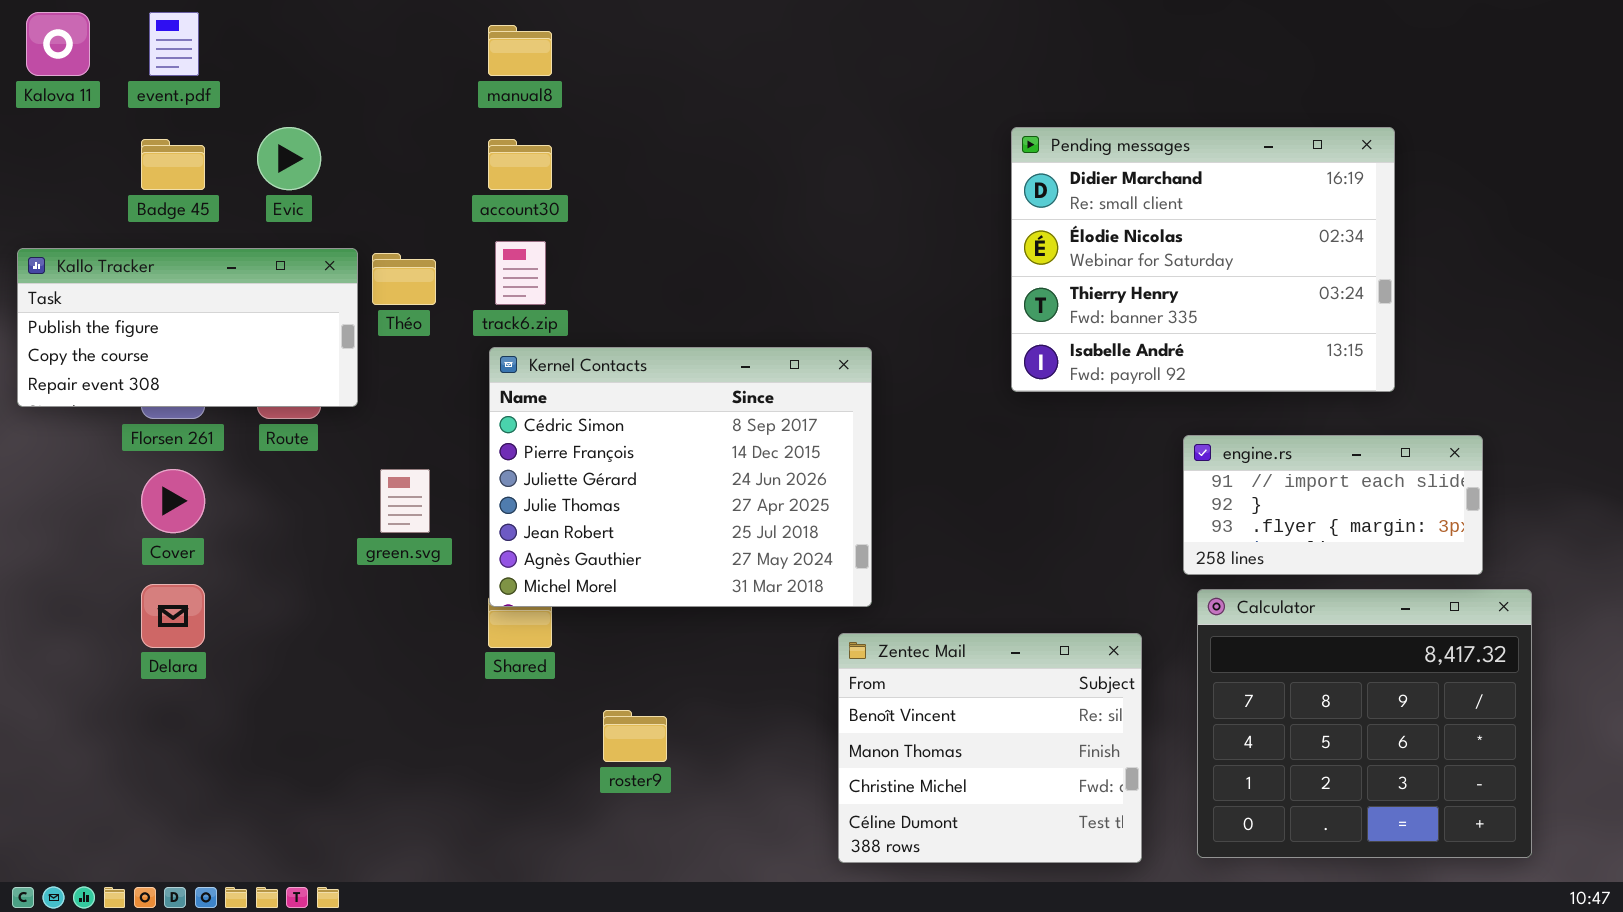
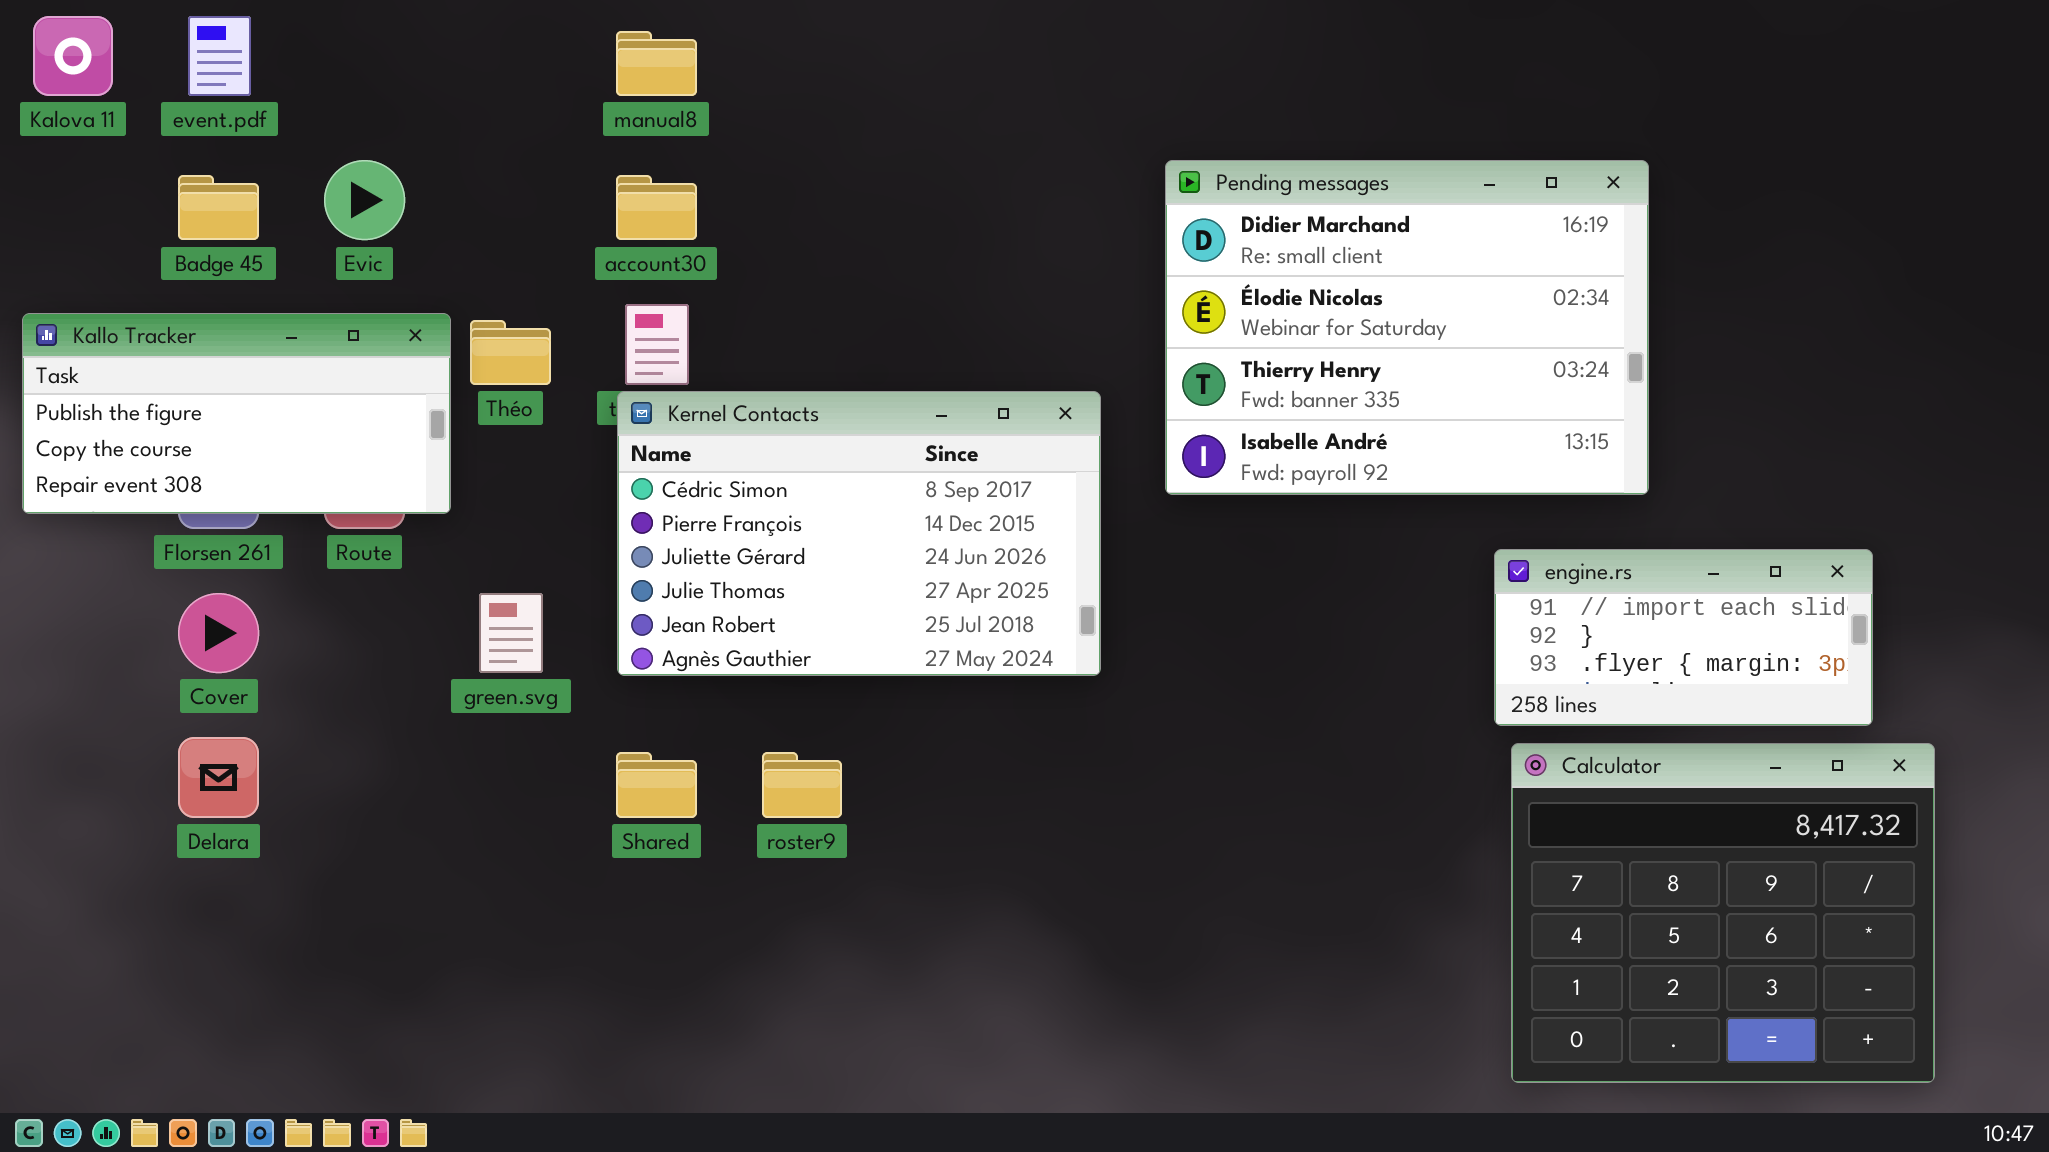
Pending messages: [1011,127,1395,392] -> [1165,160,1649,495], moved
Kernel Contacts: [489,347,872,607] -> [617,391,1101,676], moved, resized
Zentec Mail: [838,633,1142,863] -> none, closed
roster9: [603,710,667,762] -> [762,752,842,818], moved

